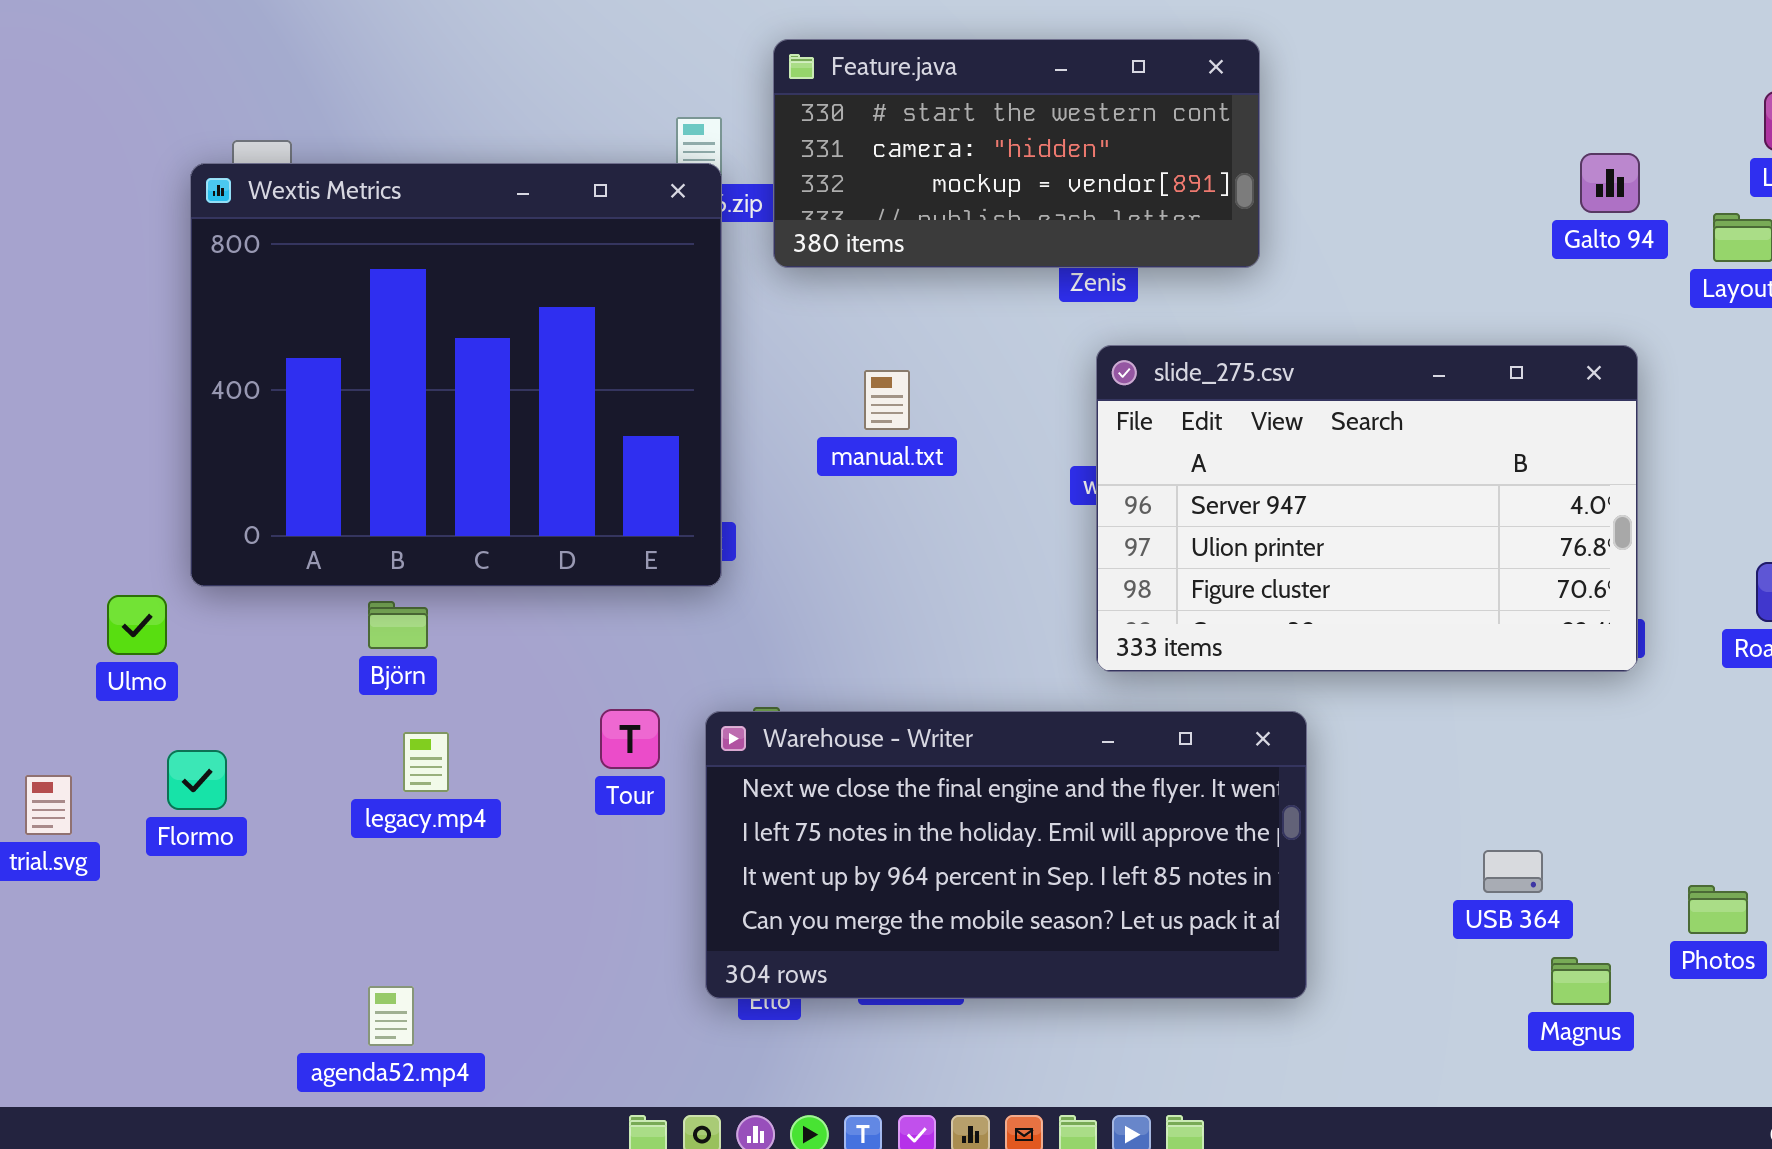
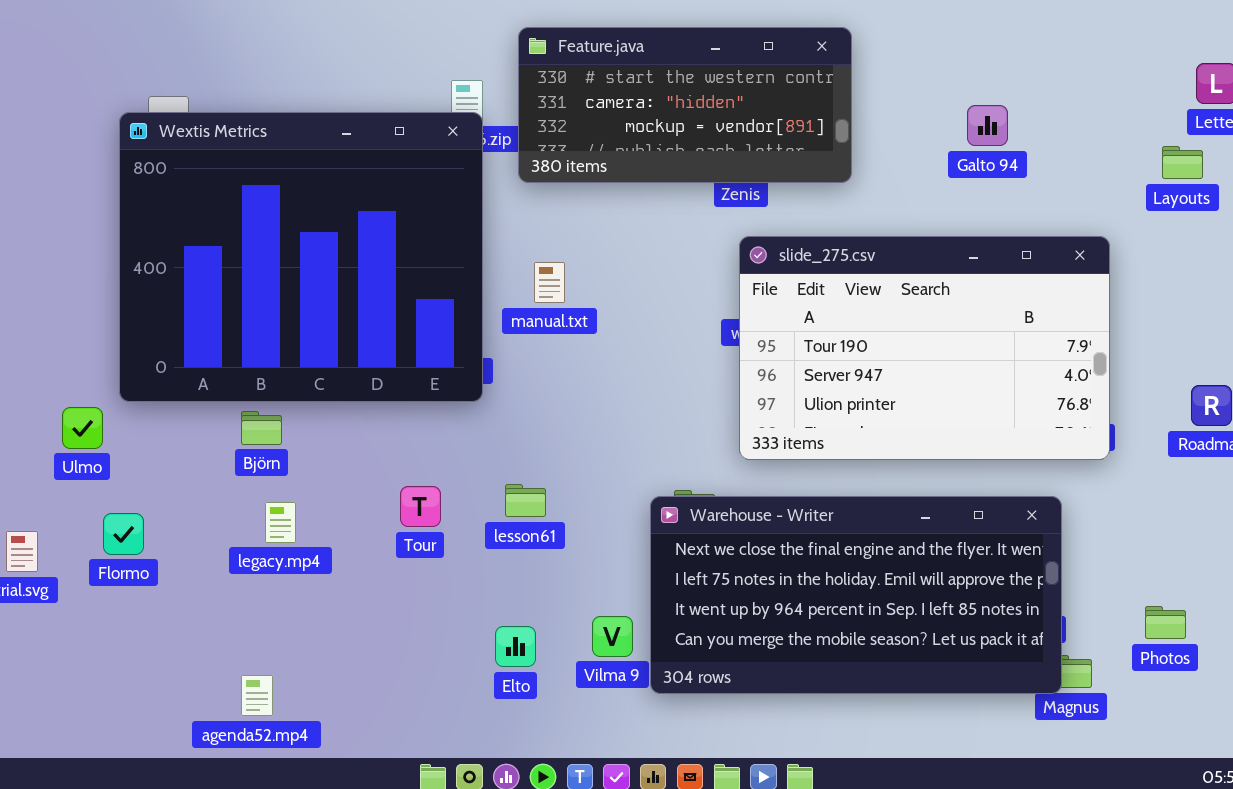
Galto 94: [1580,153,1640,213] -> [967,105,1008,146], moved
slide_275.csv: [1096,345,1638,672] -> [739,236,1110,460], scrolled up 1 row
manual.txt: [864,370,910,430] -> [534,262,565,303], moved
Warehouse - Writer: [705,711,1307,999] -> [650,496,1062,694], moved

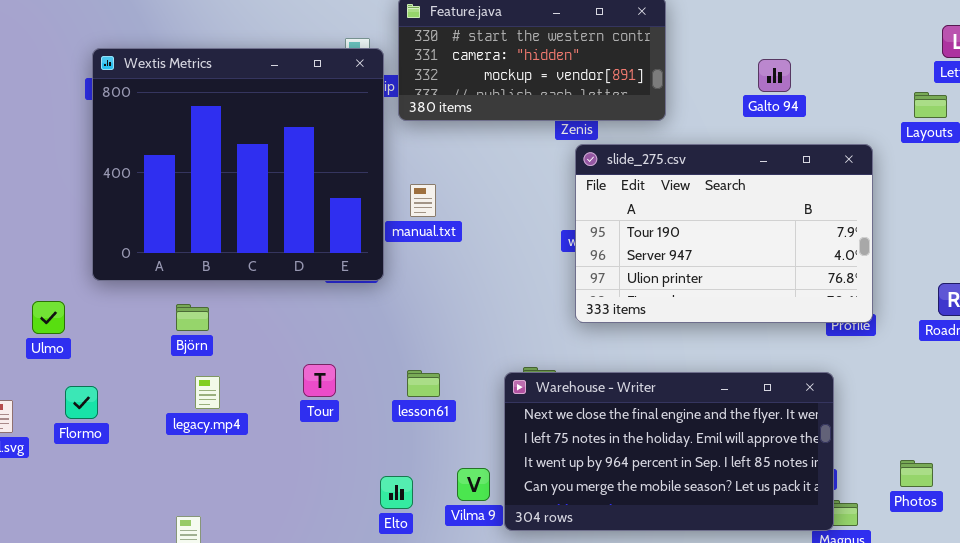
Wextis Metrics: [119,112,483,402] -> [92,48,384,281], moved
slide_275.csv: [739,236,1110,460] -> [575,144,873,323], moved
lesson61: [505,484,546,517] -> [407,370,440,397], moved

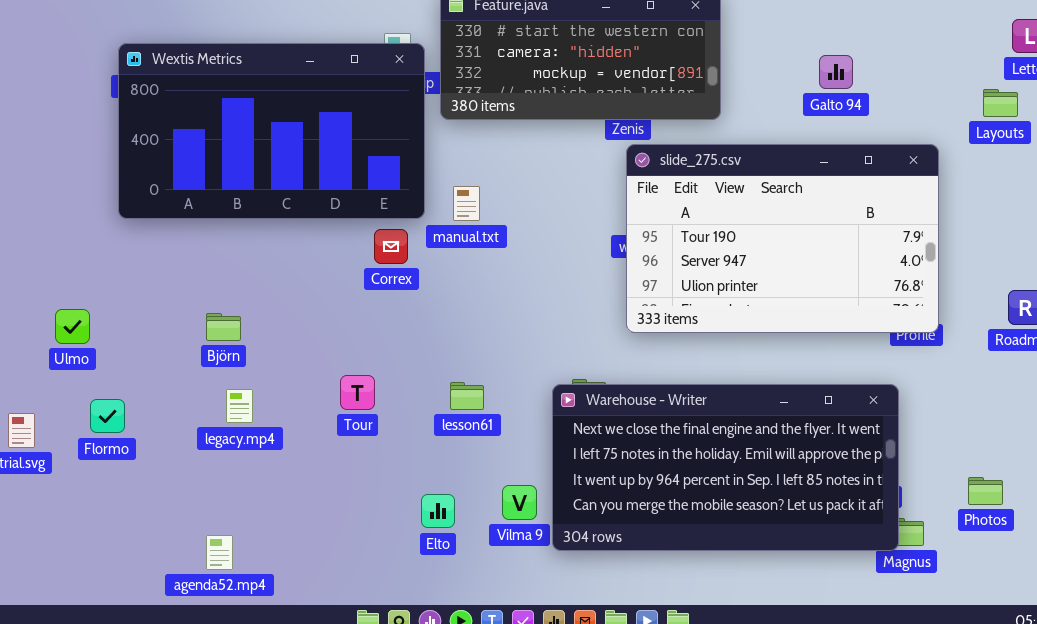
Wextis Metrics: [92,48,384,281] -> [118,43,425,219], resized

